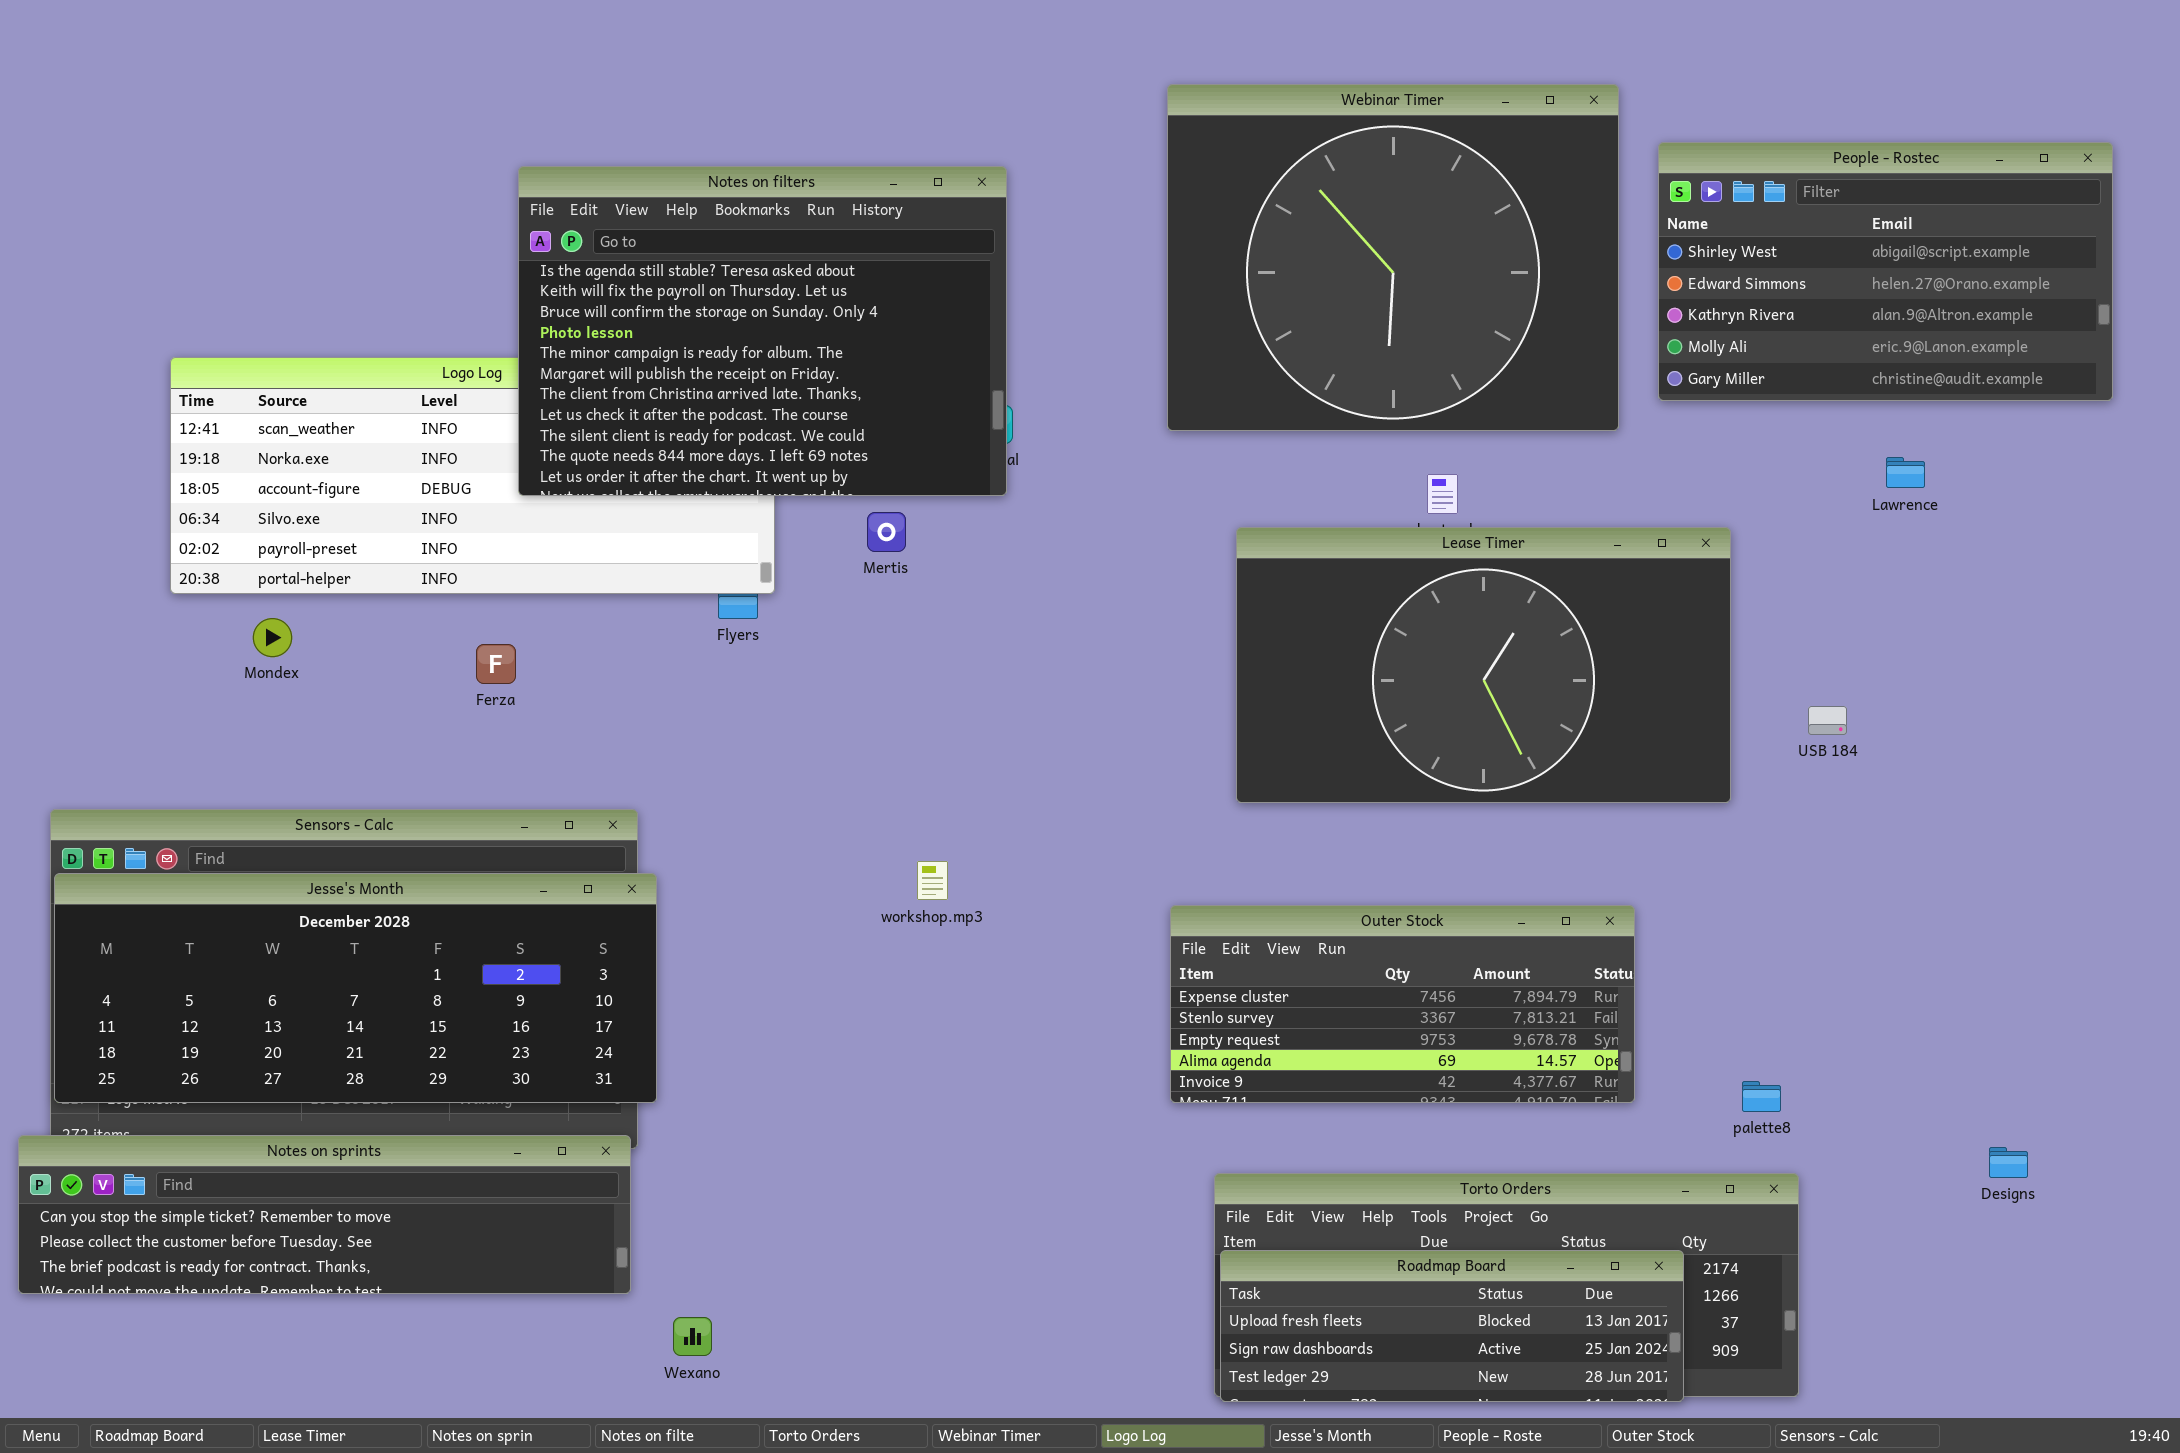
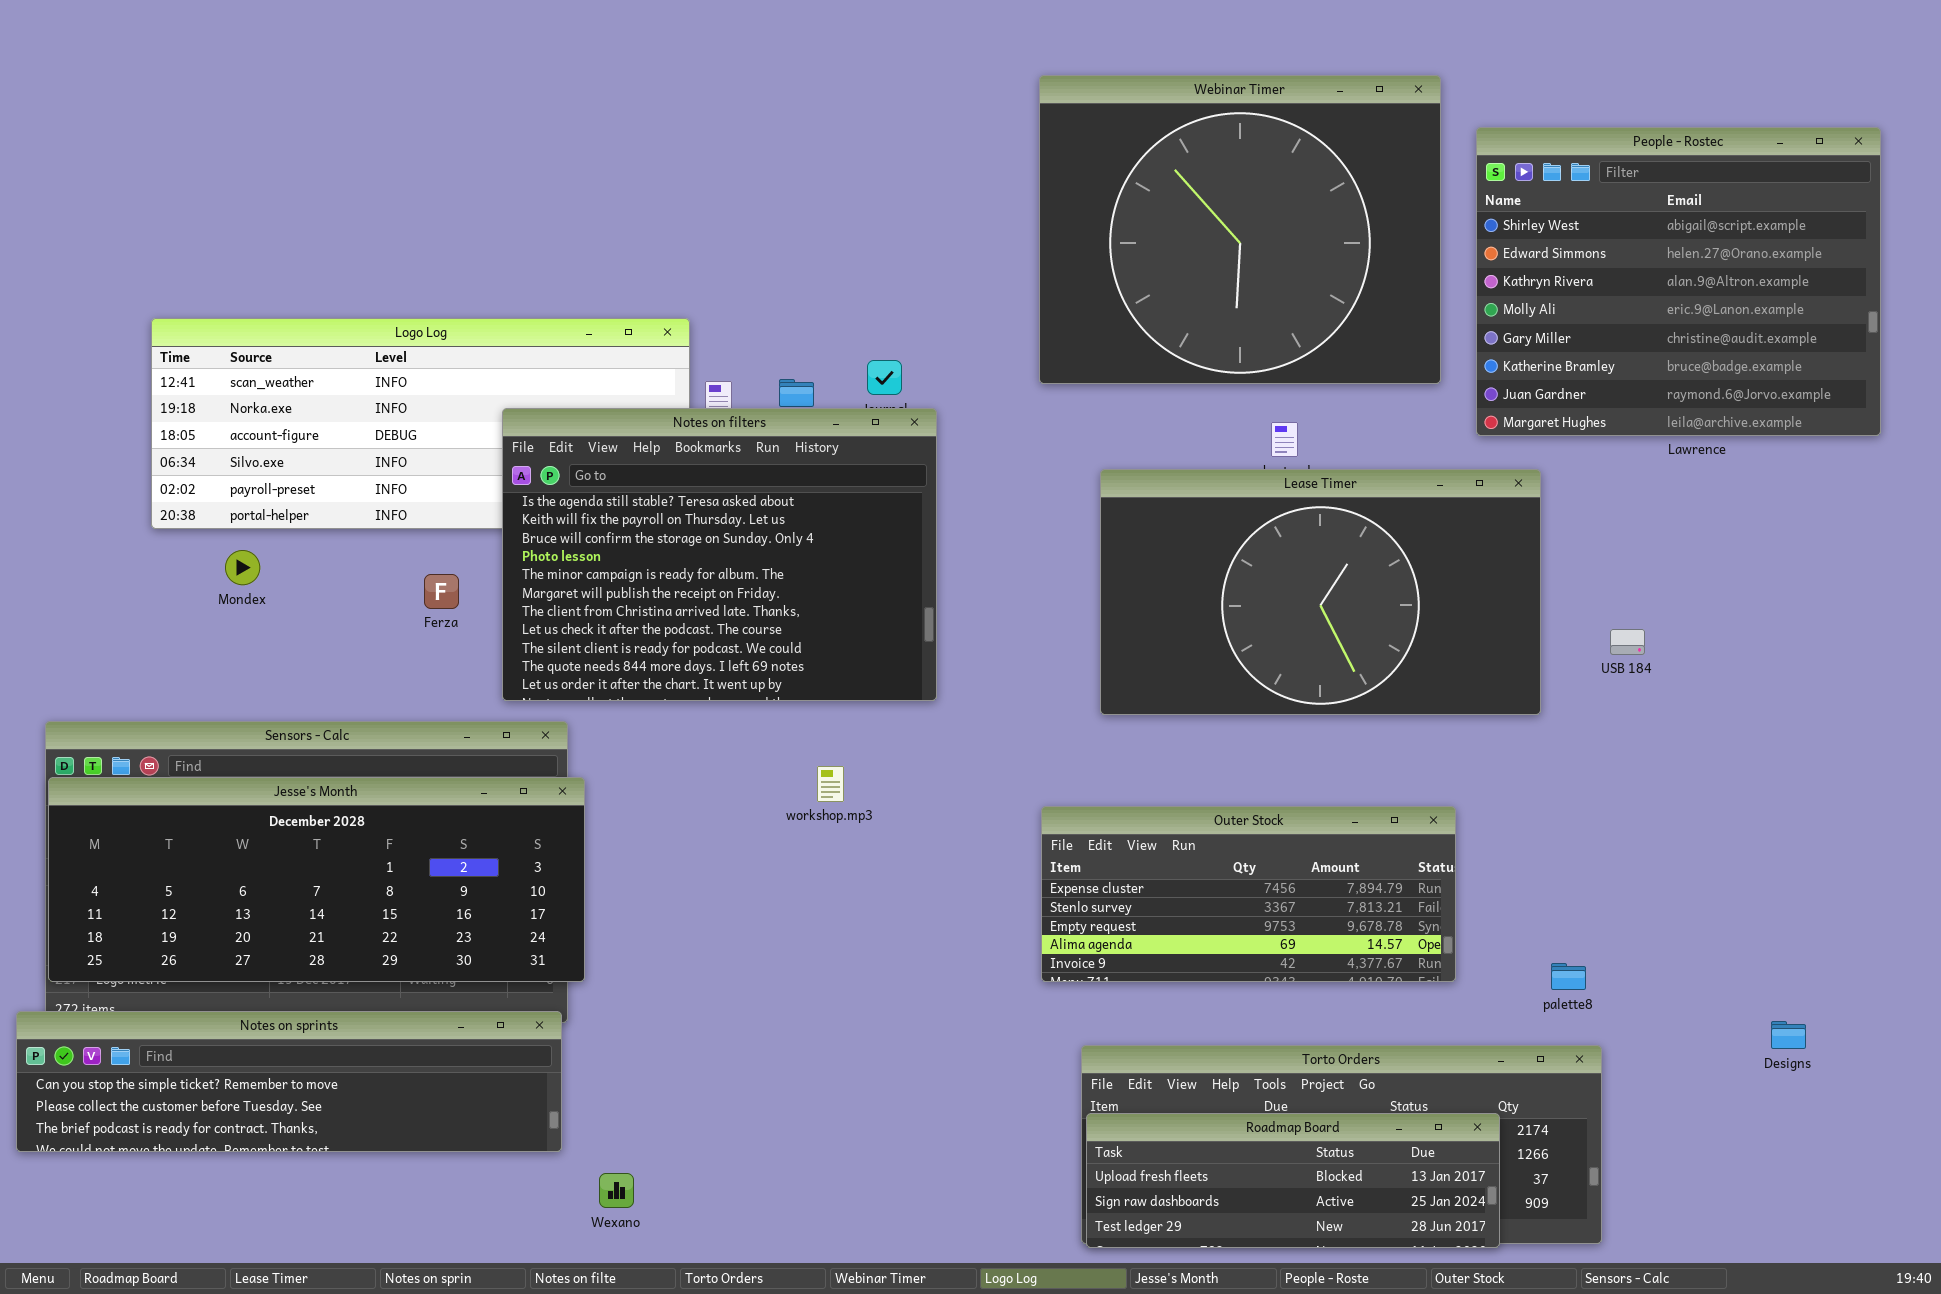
People - Rostec: [1658,142,2113,401] -> [1476,127,1881,436], resized
Notes on filters: [518,166,1007,496] -> [502,408,937,701], moved

